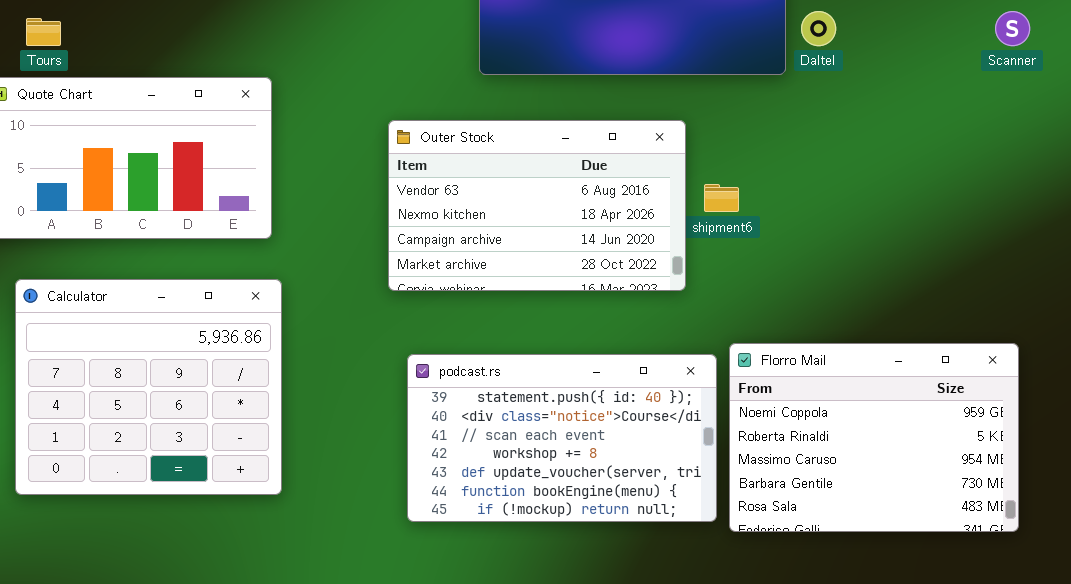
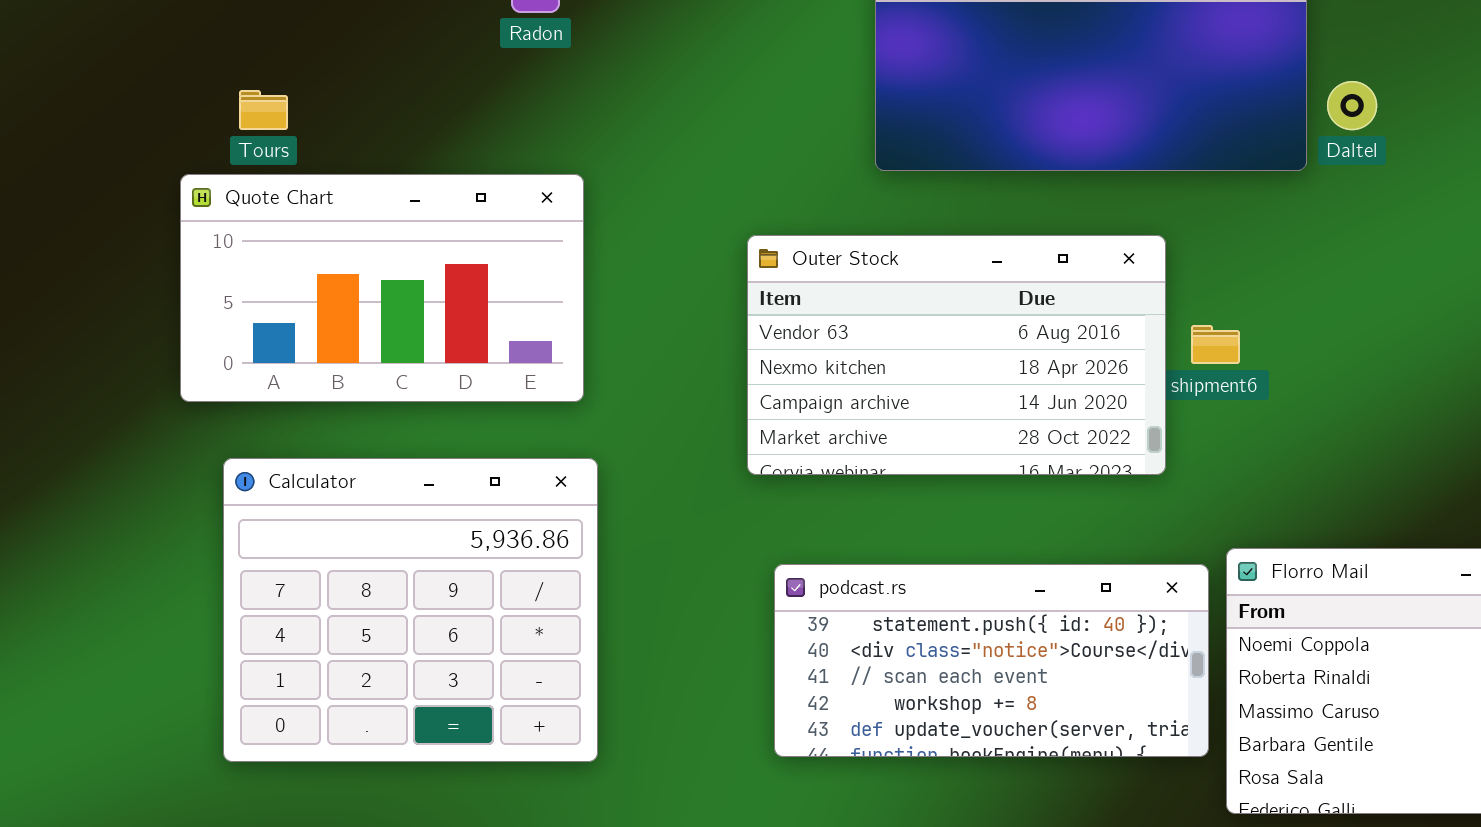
podcast.rs: [407,354,717,522] -> [774,564,1209,757], resized

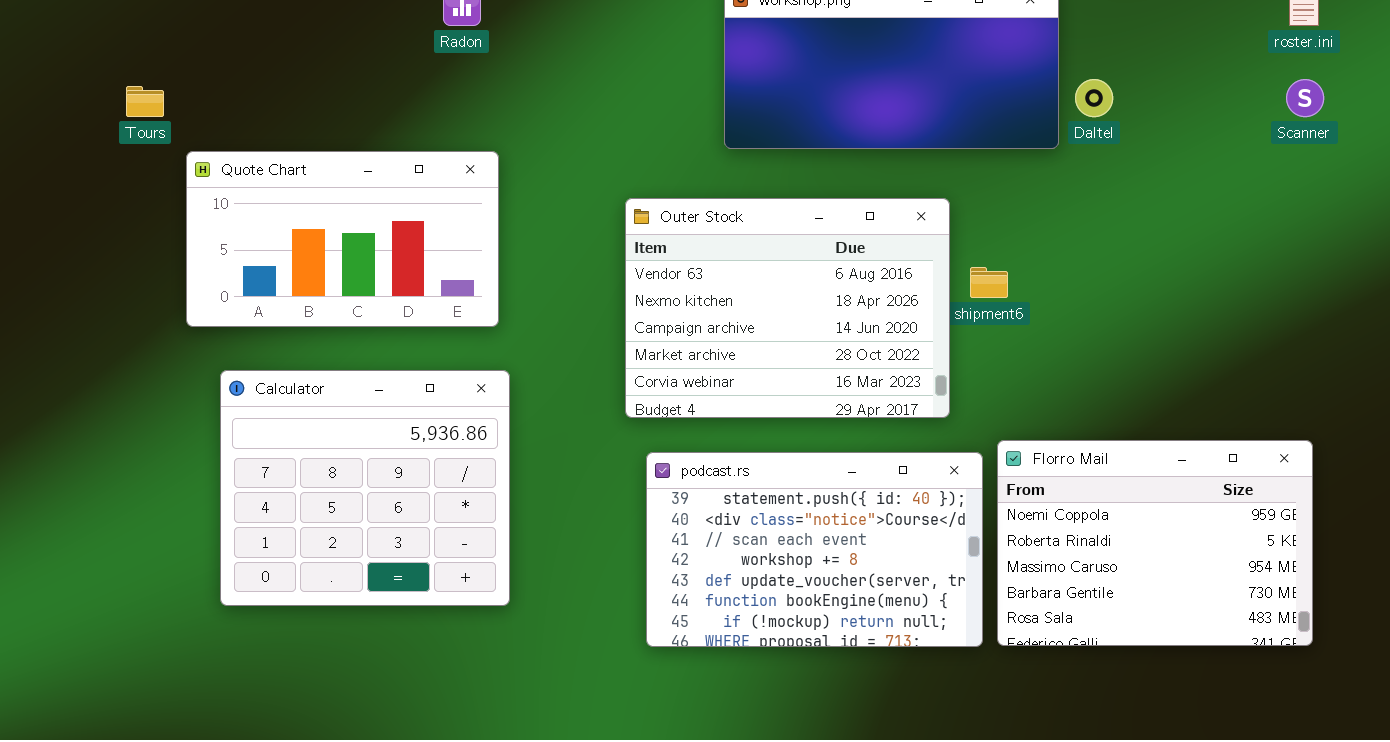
Tours: [239,90,288,130] -> [126,86,164,117], moved
Outer Stock: [747,235,1166,475] -> [625,198,950,418], resized
podcast.rs: [774,564,1209,757] -> [646,452,983,647], resized

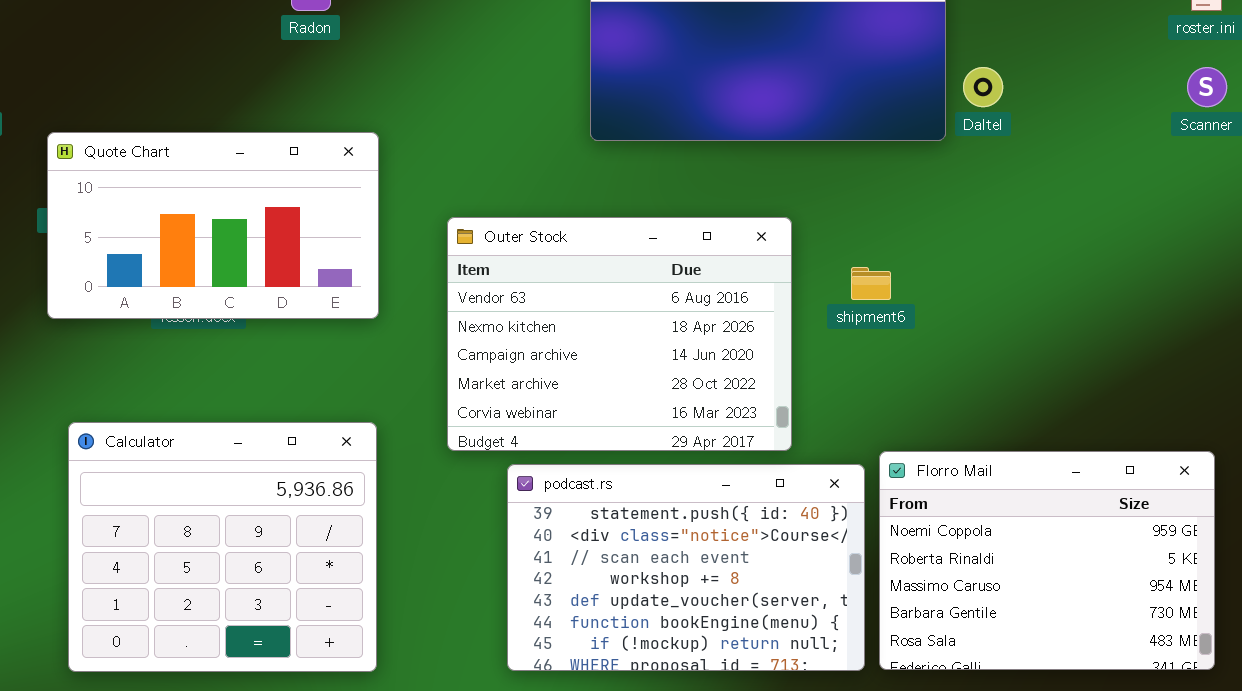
Quote Chart: [186,151,499,327] -> [47,132,379,319], moved
Outer Stock: [625,198,950,418] -> [447,217,792,451], moved
Calculator: [220,370,510,606] -> [68,422,377,672], moved

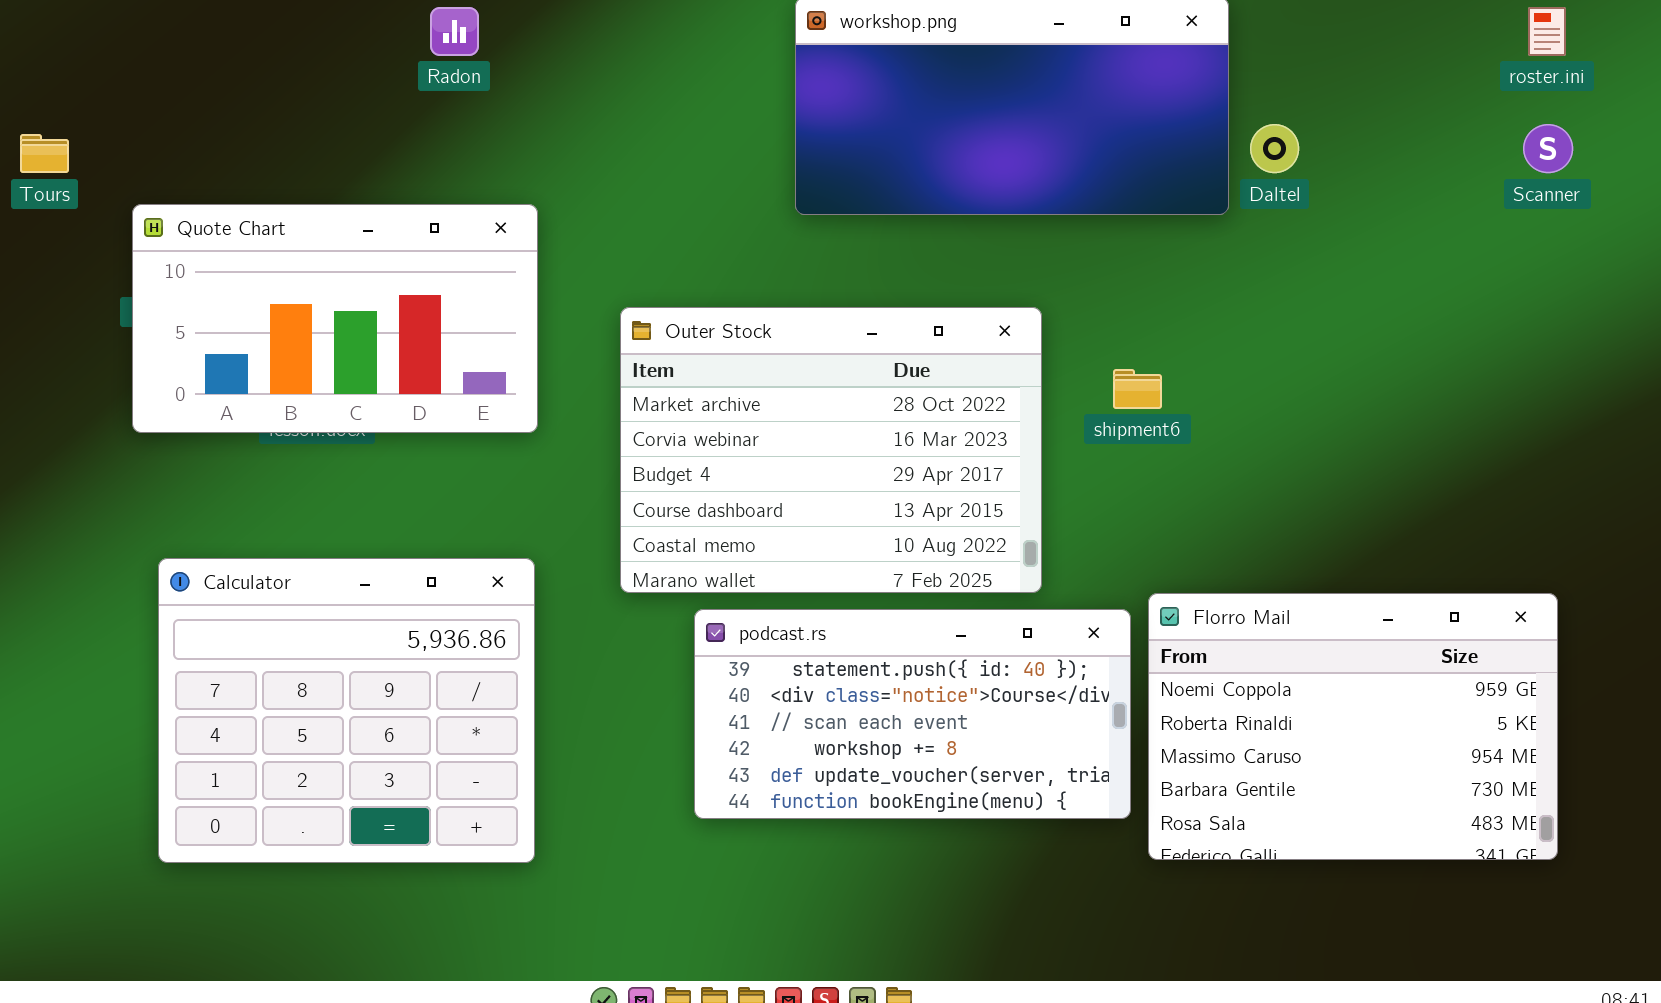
Outer Stock: [447,217,792,451] -> [620,307,1042,593], scrolled down 3 rows
podcast.rs: [507,464,865,671] -> [694,609,1131,819], resized

